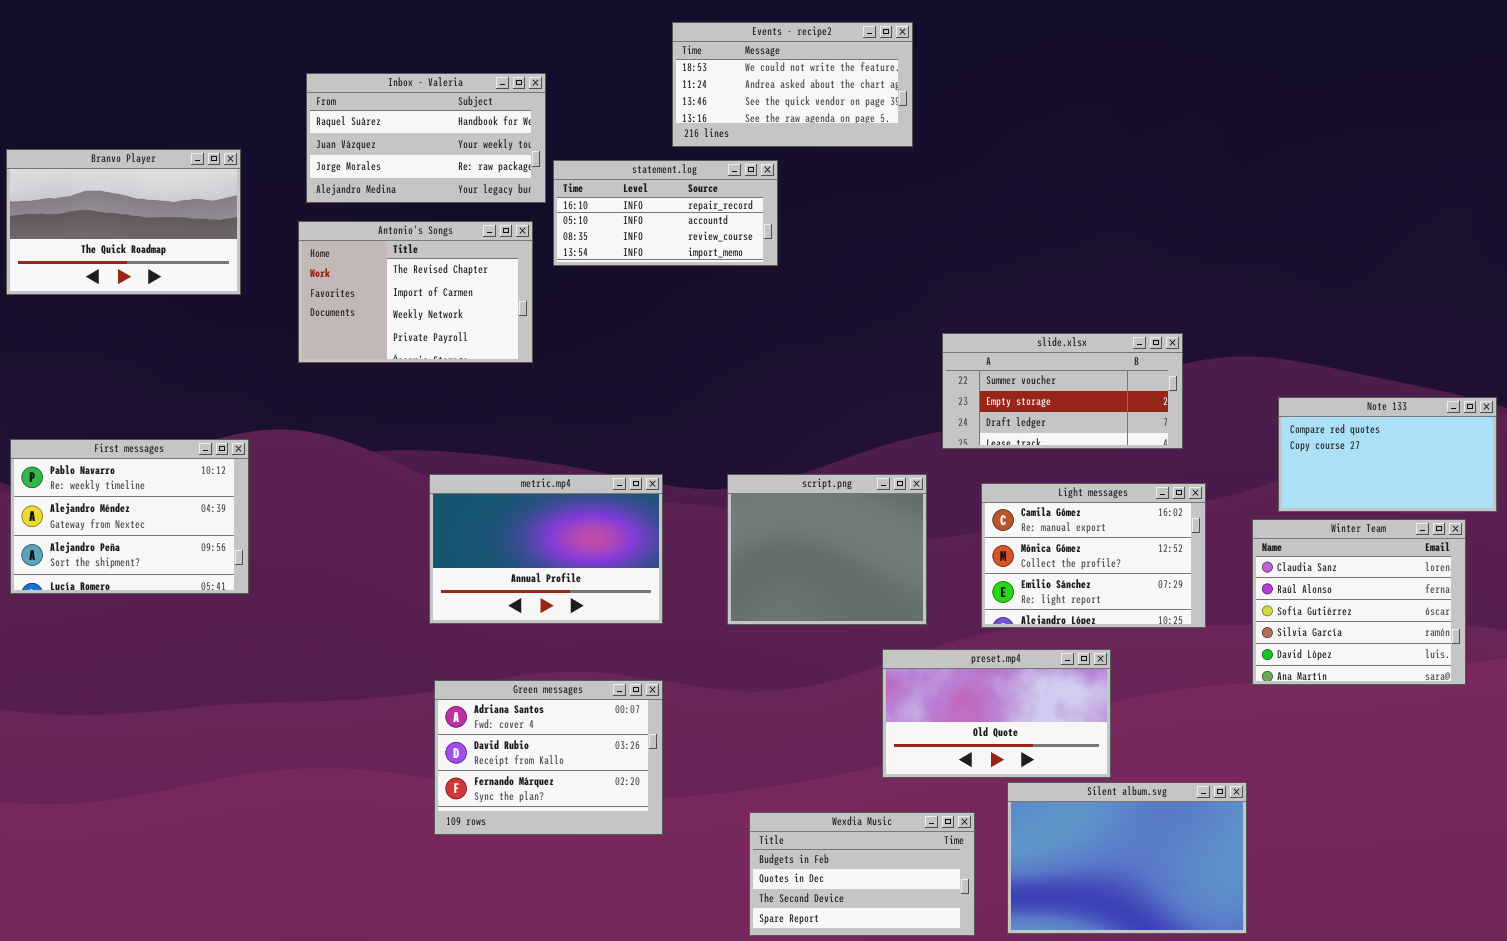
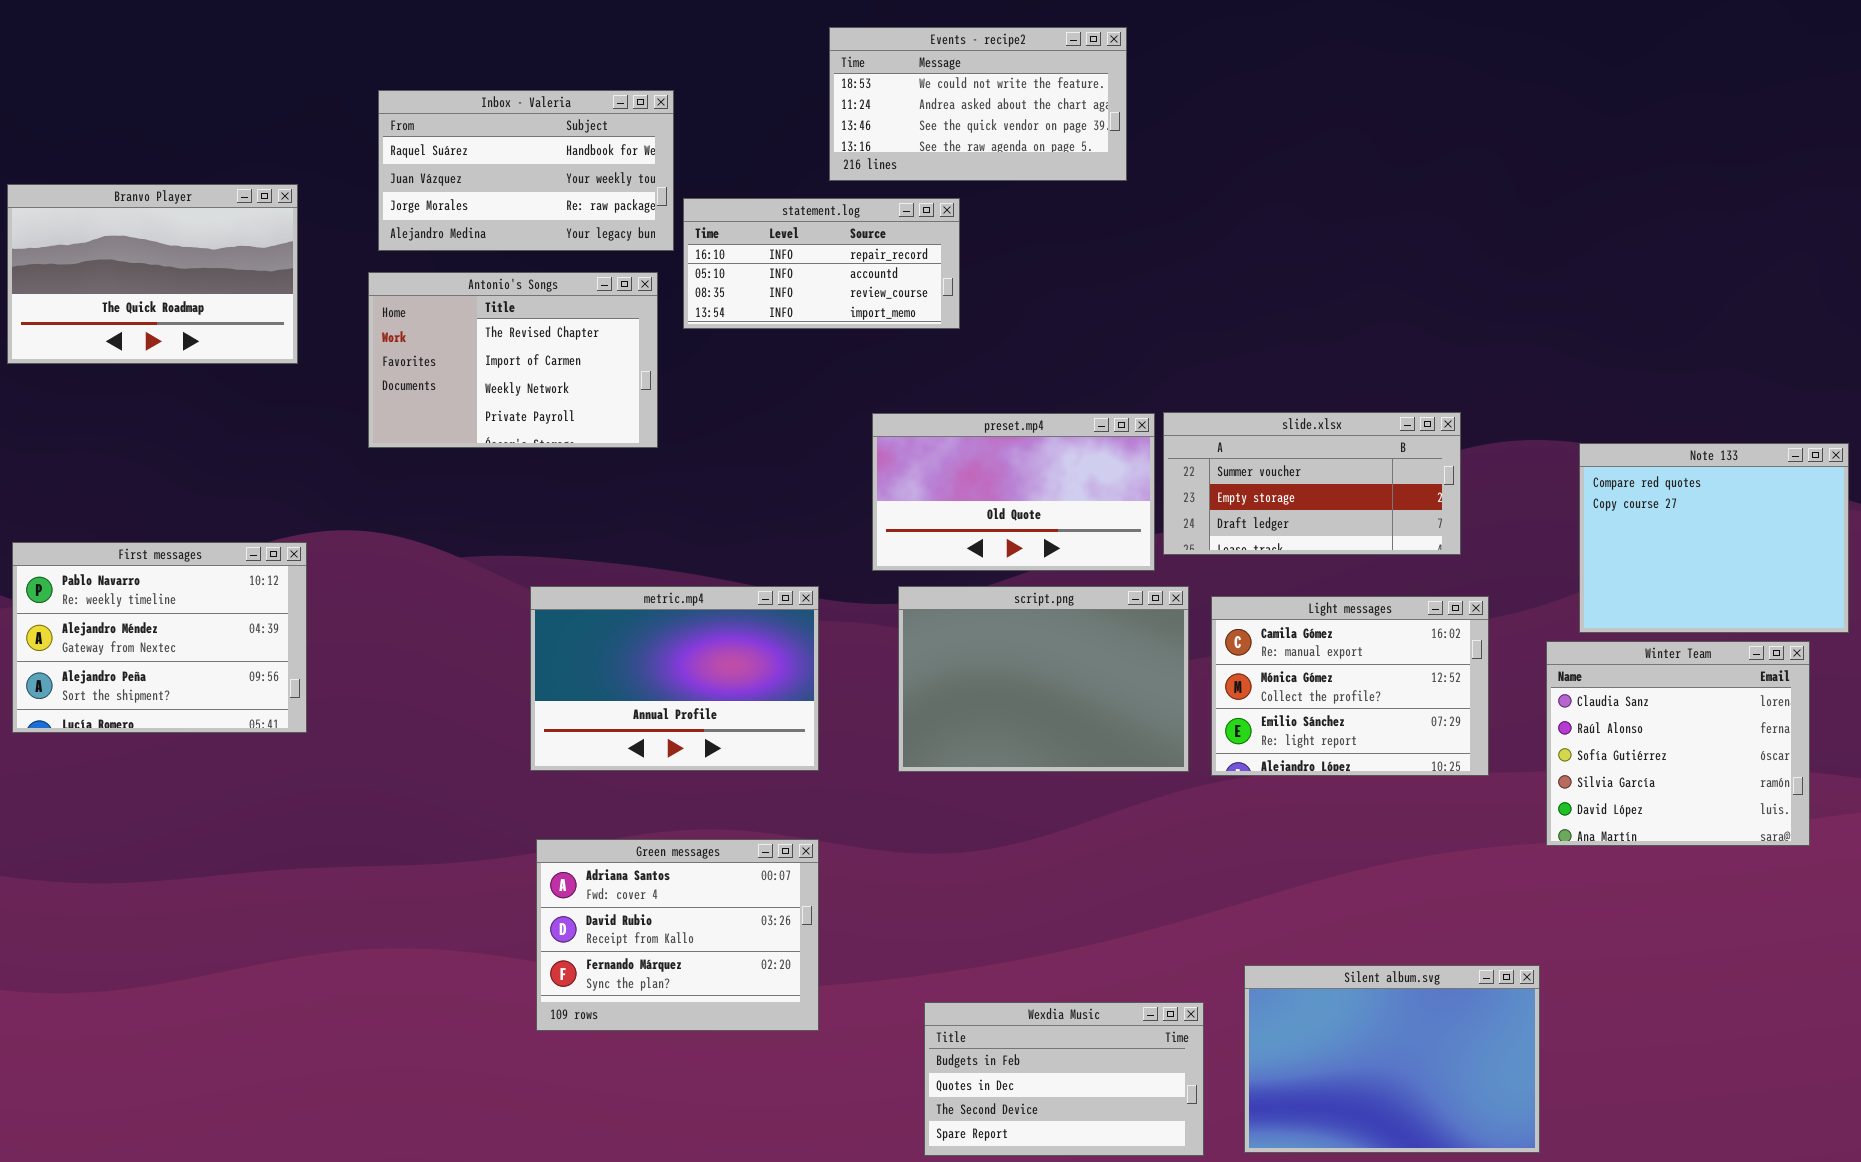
Note 133: [1278,397,1497,512] -> [1579,443,1849,633], resized
script.png: [727,474,927,625] -> [898,586,1189,772], resized
preset.mp4: [882,649,1111,778] -> [872,413,1155,571], moved

